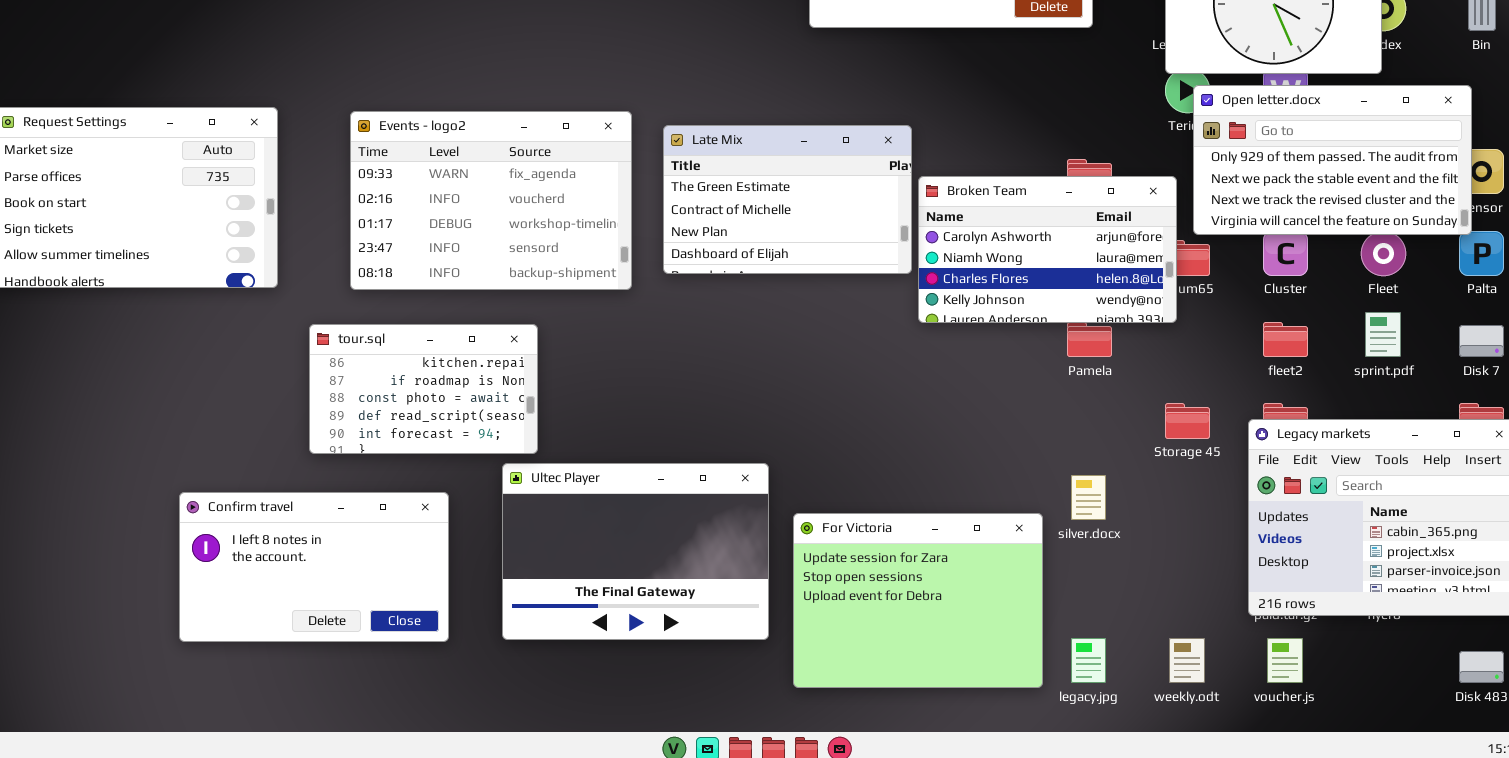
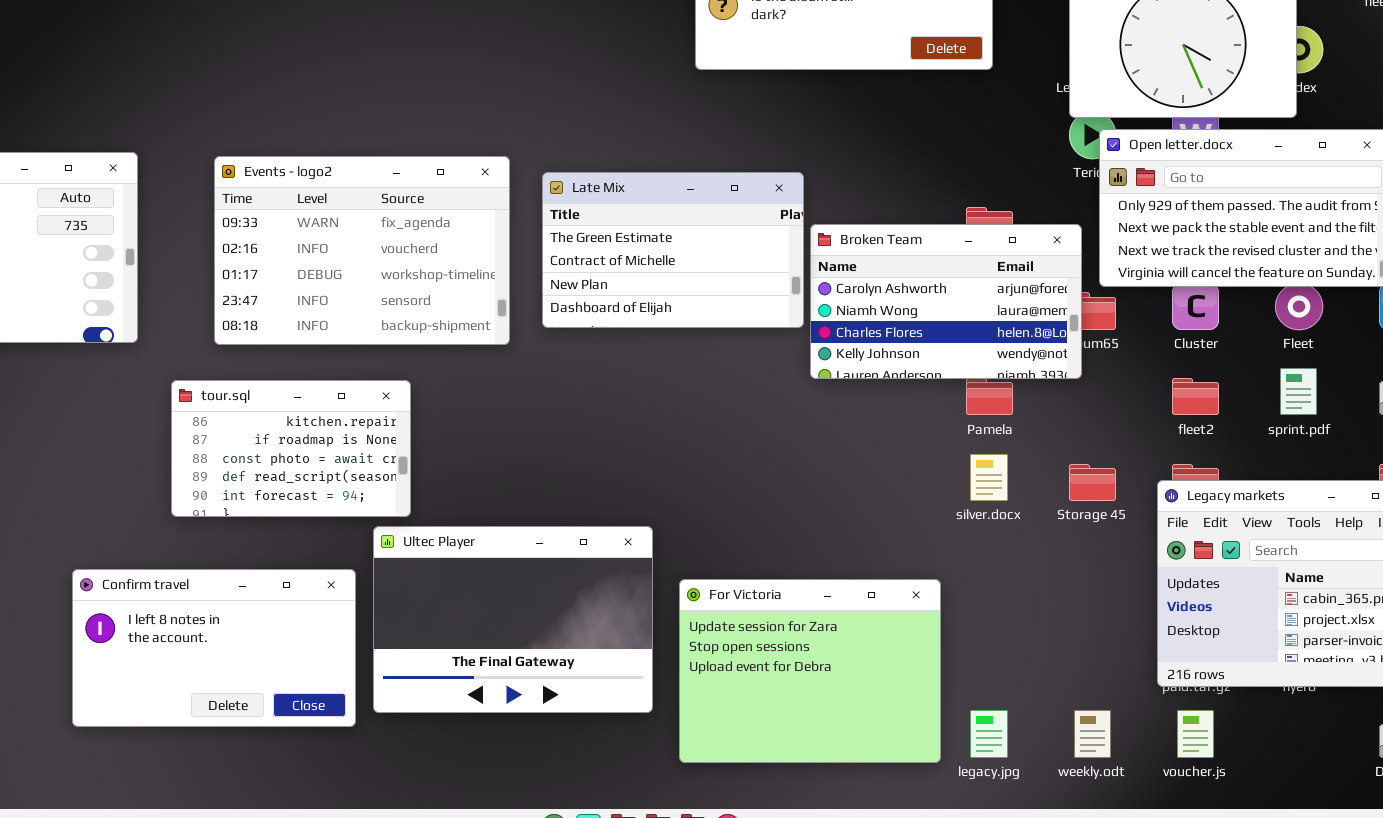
silver.docx: [1071,475,1106,520] -> [970,454,1008,501], moved
Confirm travel: [179,492,449,642] -> [72,569,356,727], moved

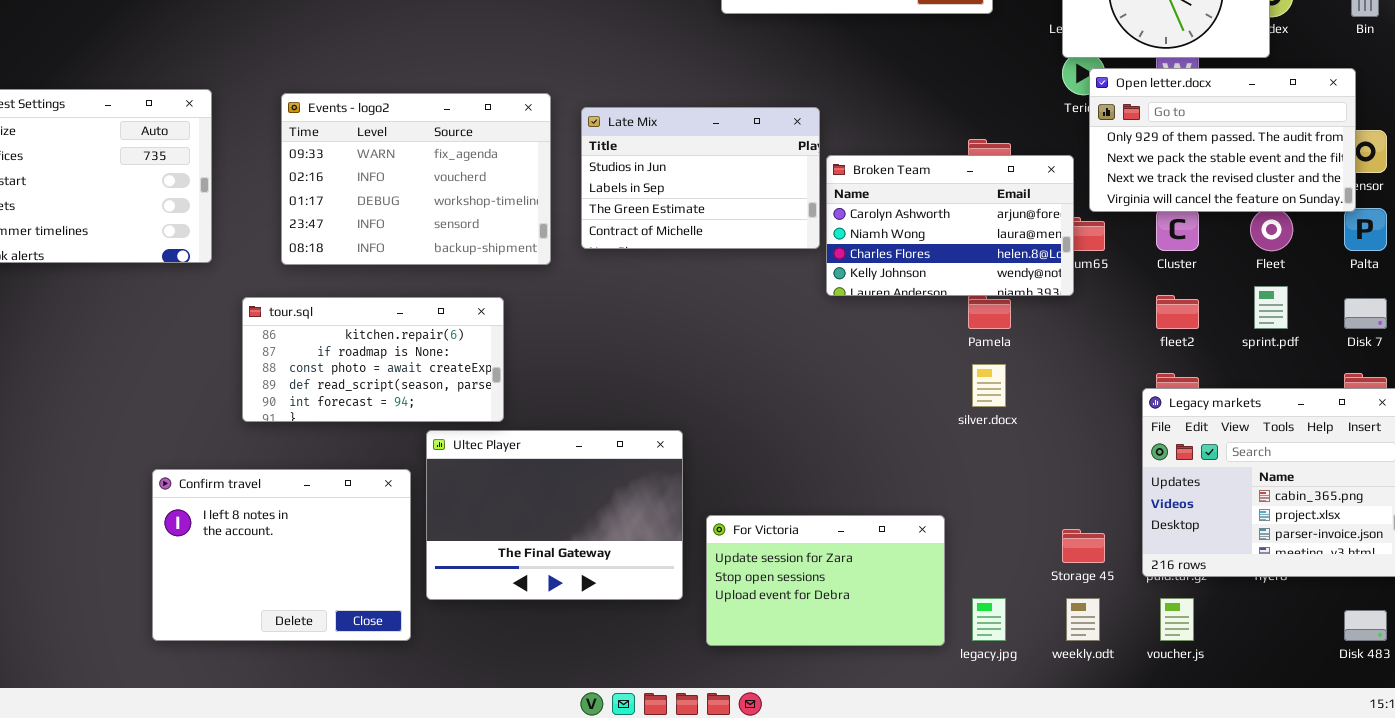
Late Mix: [542,172,804,328] -> [581,107,820,249], scrolled up 2 rows
tour.sql: [171,380,411,517] -> [242,297,504,422], resized
Storage 45: [1069,464,1116,501] -> [1062,529,1105,563], moved
Confirm travel: [72,569,356,727] -> [152,469,411,641], resized
For Victoria: [679,579,941,763] -> [706,515,945,646], resized

